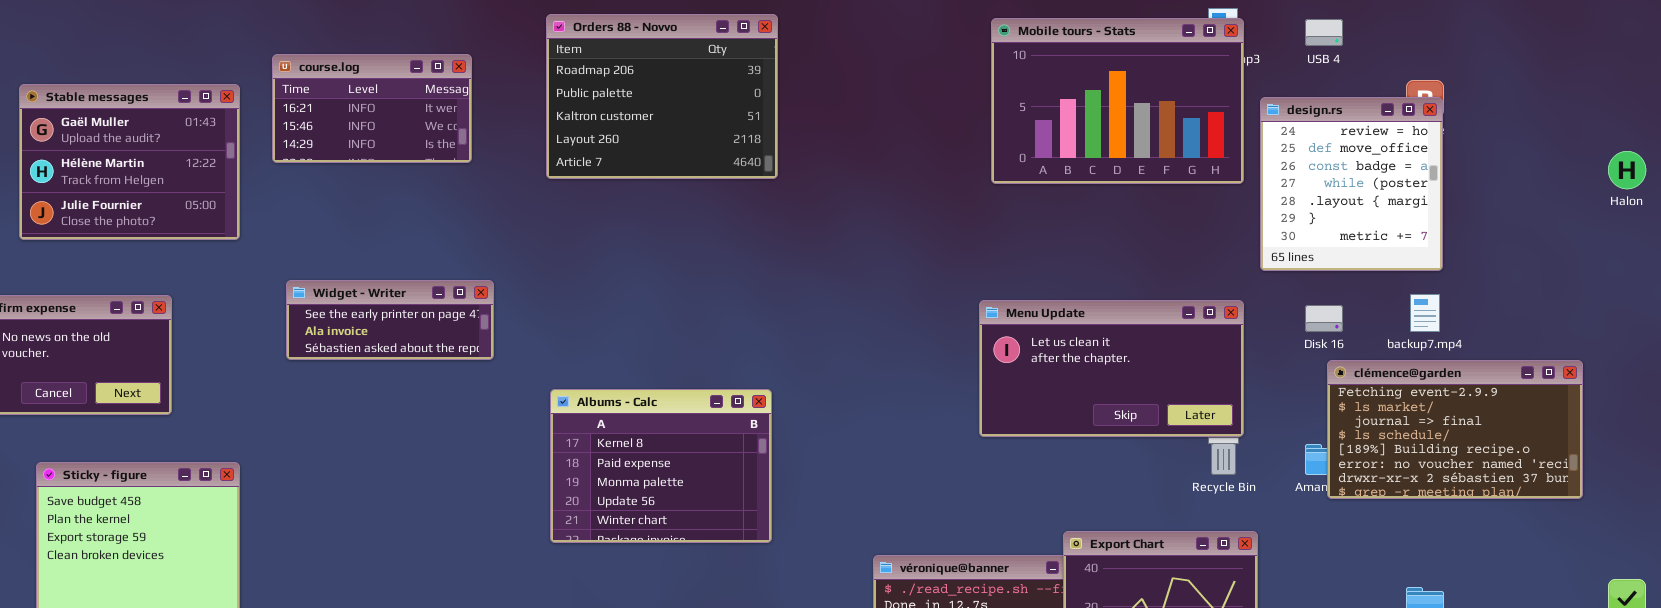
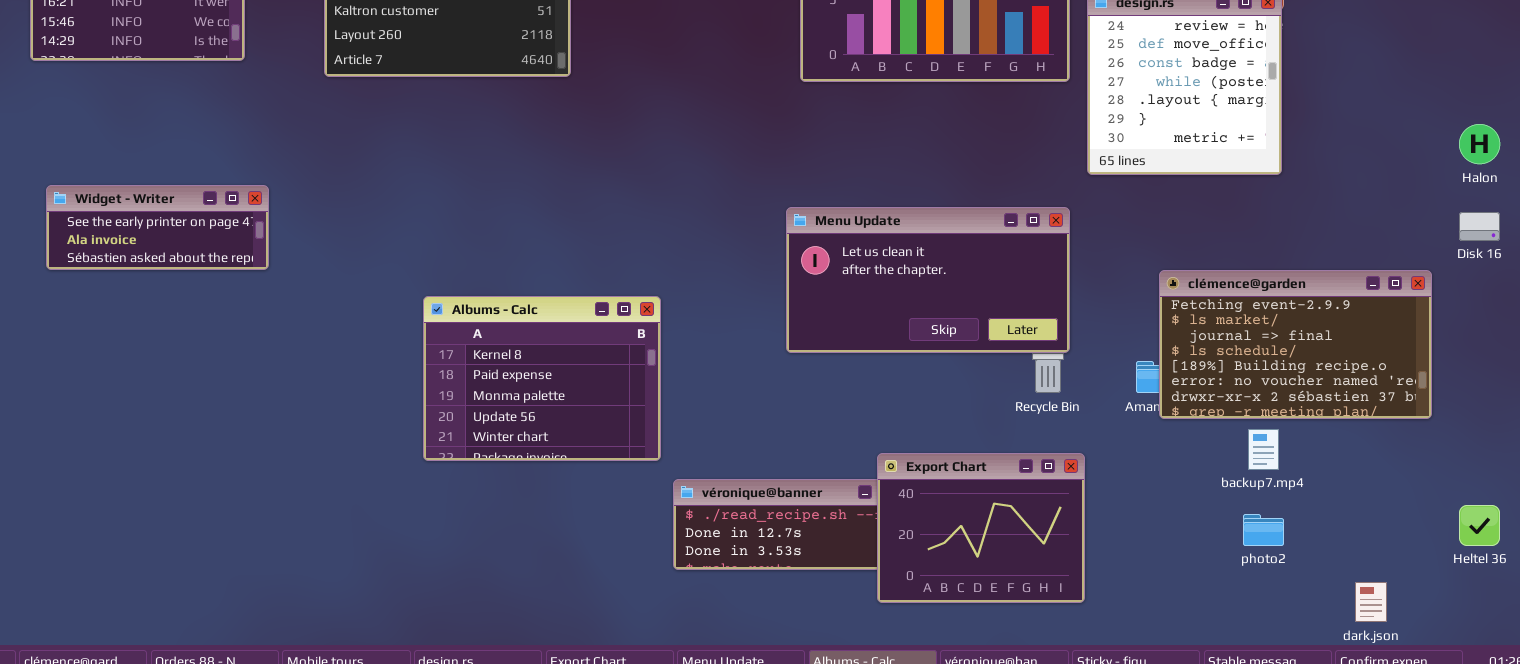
Halon: [1608,151,1646,189] -> [1459,124,1500,164], moved
backup7.mp4: [1410,294,1440,332] -> [1248,429,1279,470], moved
Disk 16: [1305,305,1343,332] -> [1459,212,1500,241], moved
Albums - Calc: [550,389,772,543] -> [423,296,661,461], moved

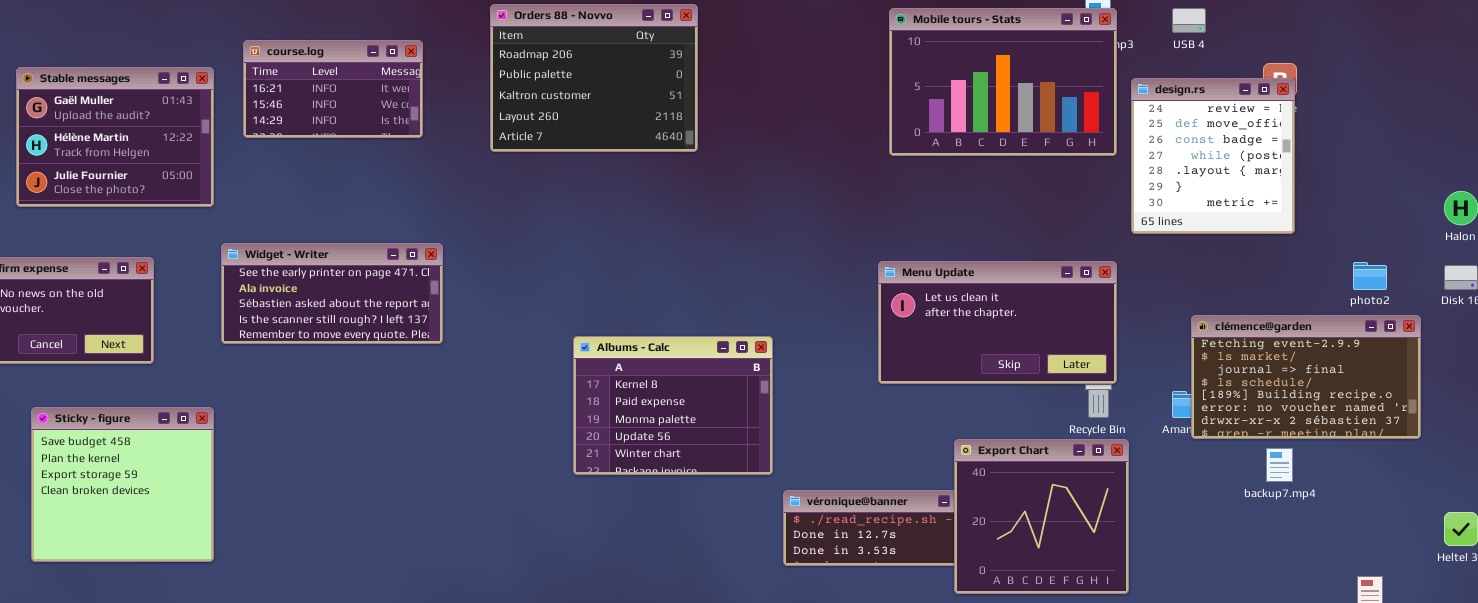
Widget - Writer: [46,185,269,270] -> [221,243,443,344], resized
Export Chart: [877,453,1085,603] -> [954,439,1129,594], resized
photo2: [1243,514,1284,546] -> [1353,262,1387,290], moved

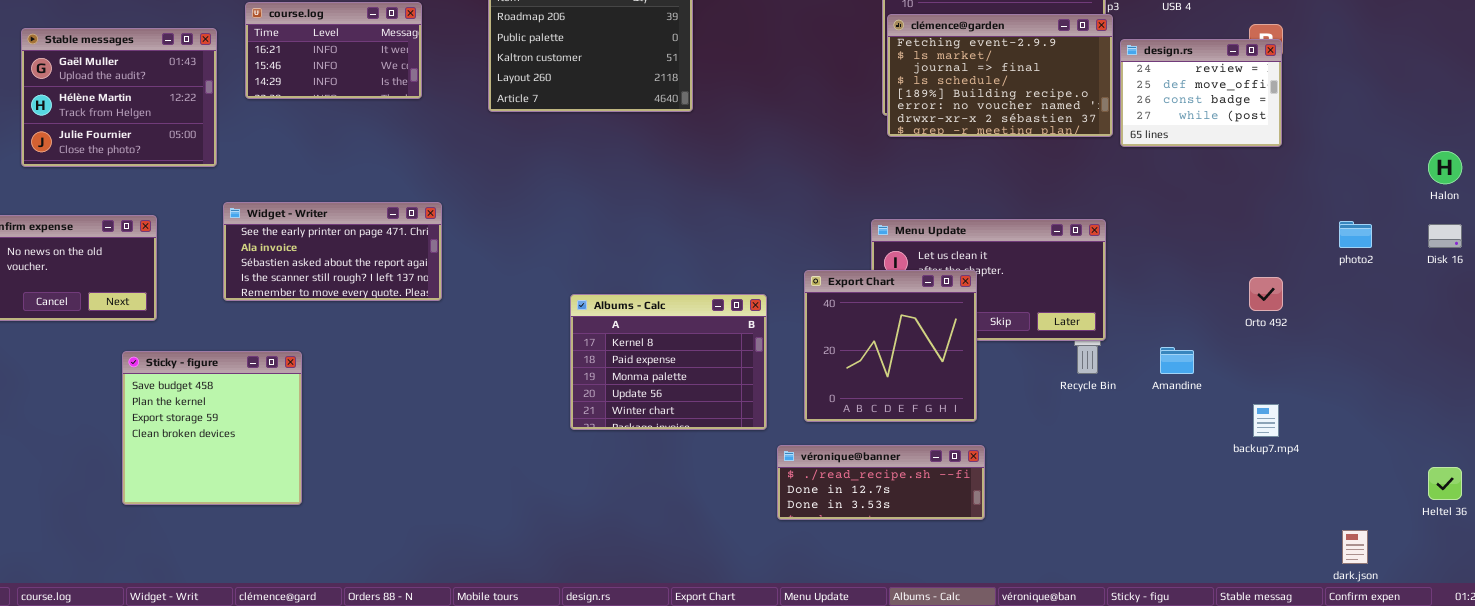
design.rs: [1131,78,1295,234] -> [1120,39,1282,147], resized
clémence@garden: [1191,315,1421,439] -> [887,14,1113,137], moved
Sticky - figure: [31,407,214,562] -> [122,351,302,505], moved
Export Chart: [954,439,1129,594] -> [804,270,977,422], moved

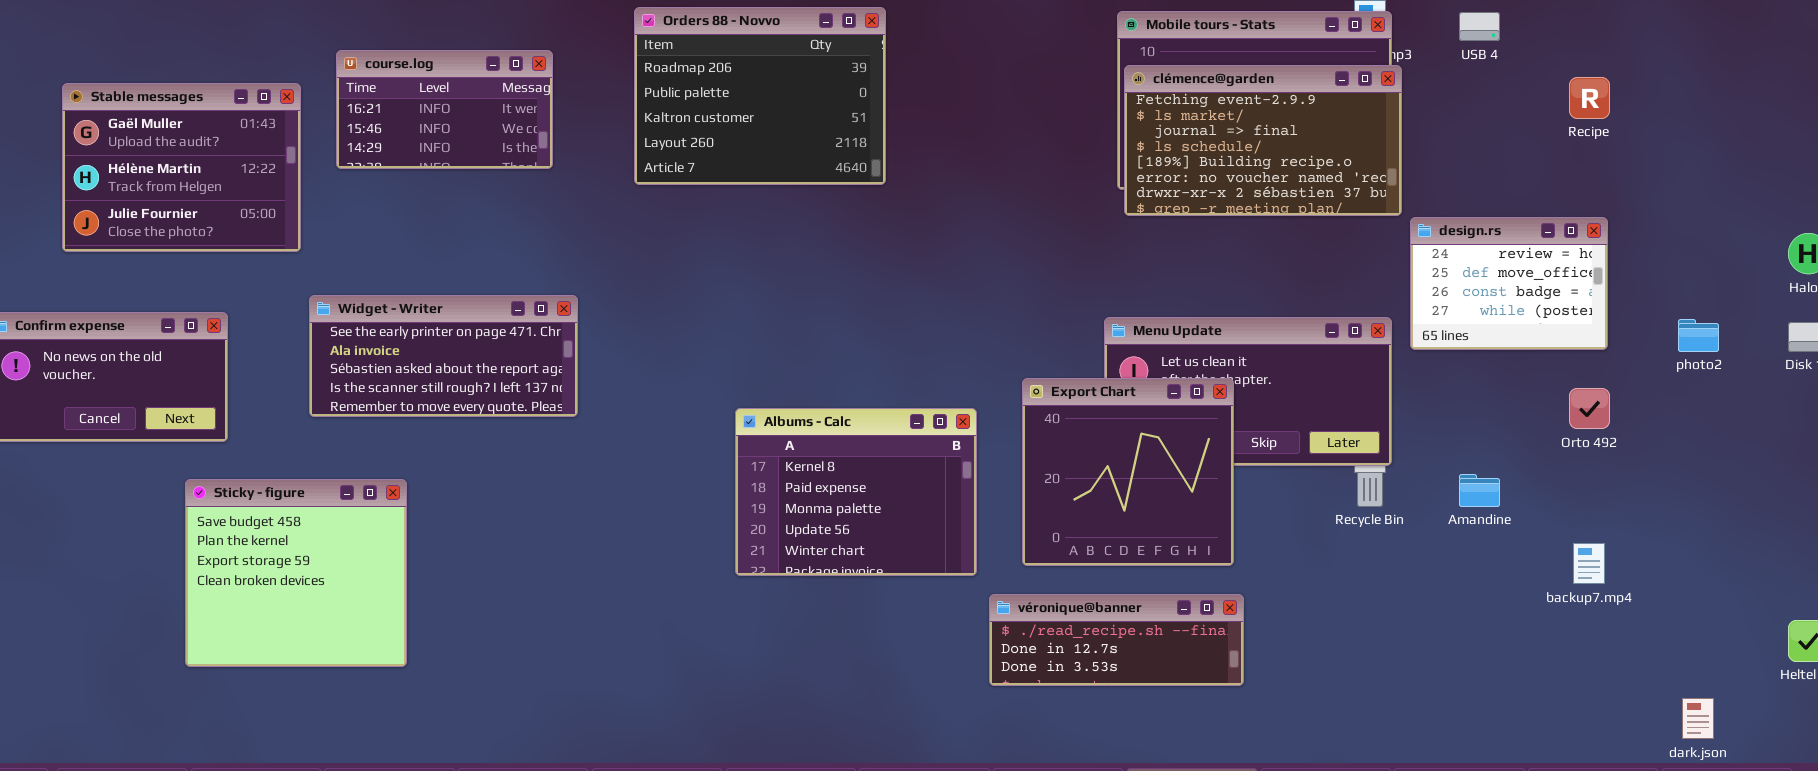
design.rs: [1120,39,1282,147] -> [1410,217,1608,350], moved

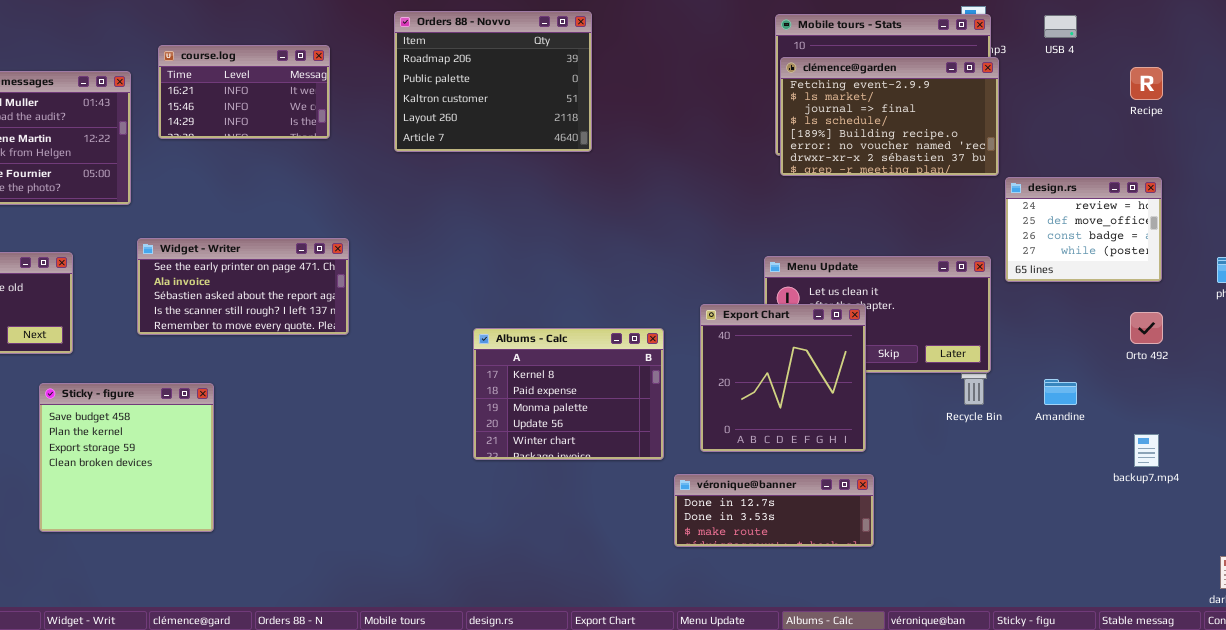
véronique@banner: [989,594,1244,686] -> [674,474,874,547], scrolled down 1 row

